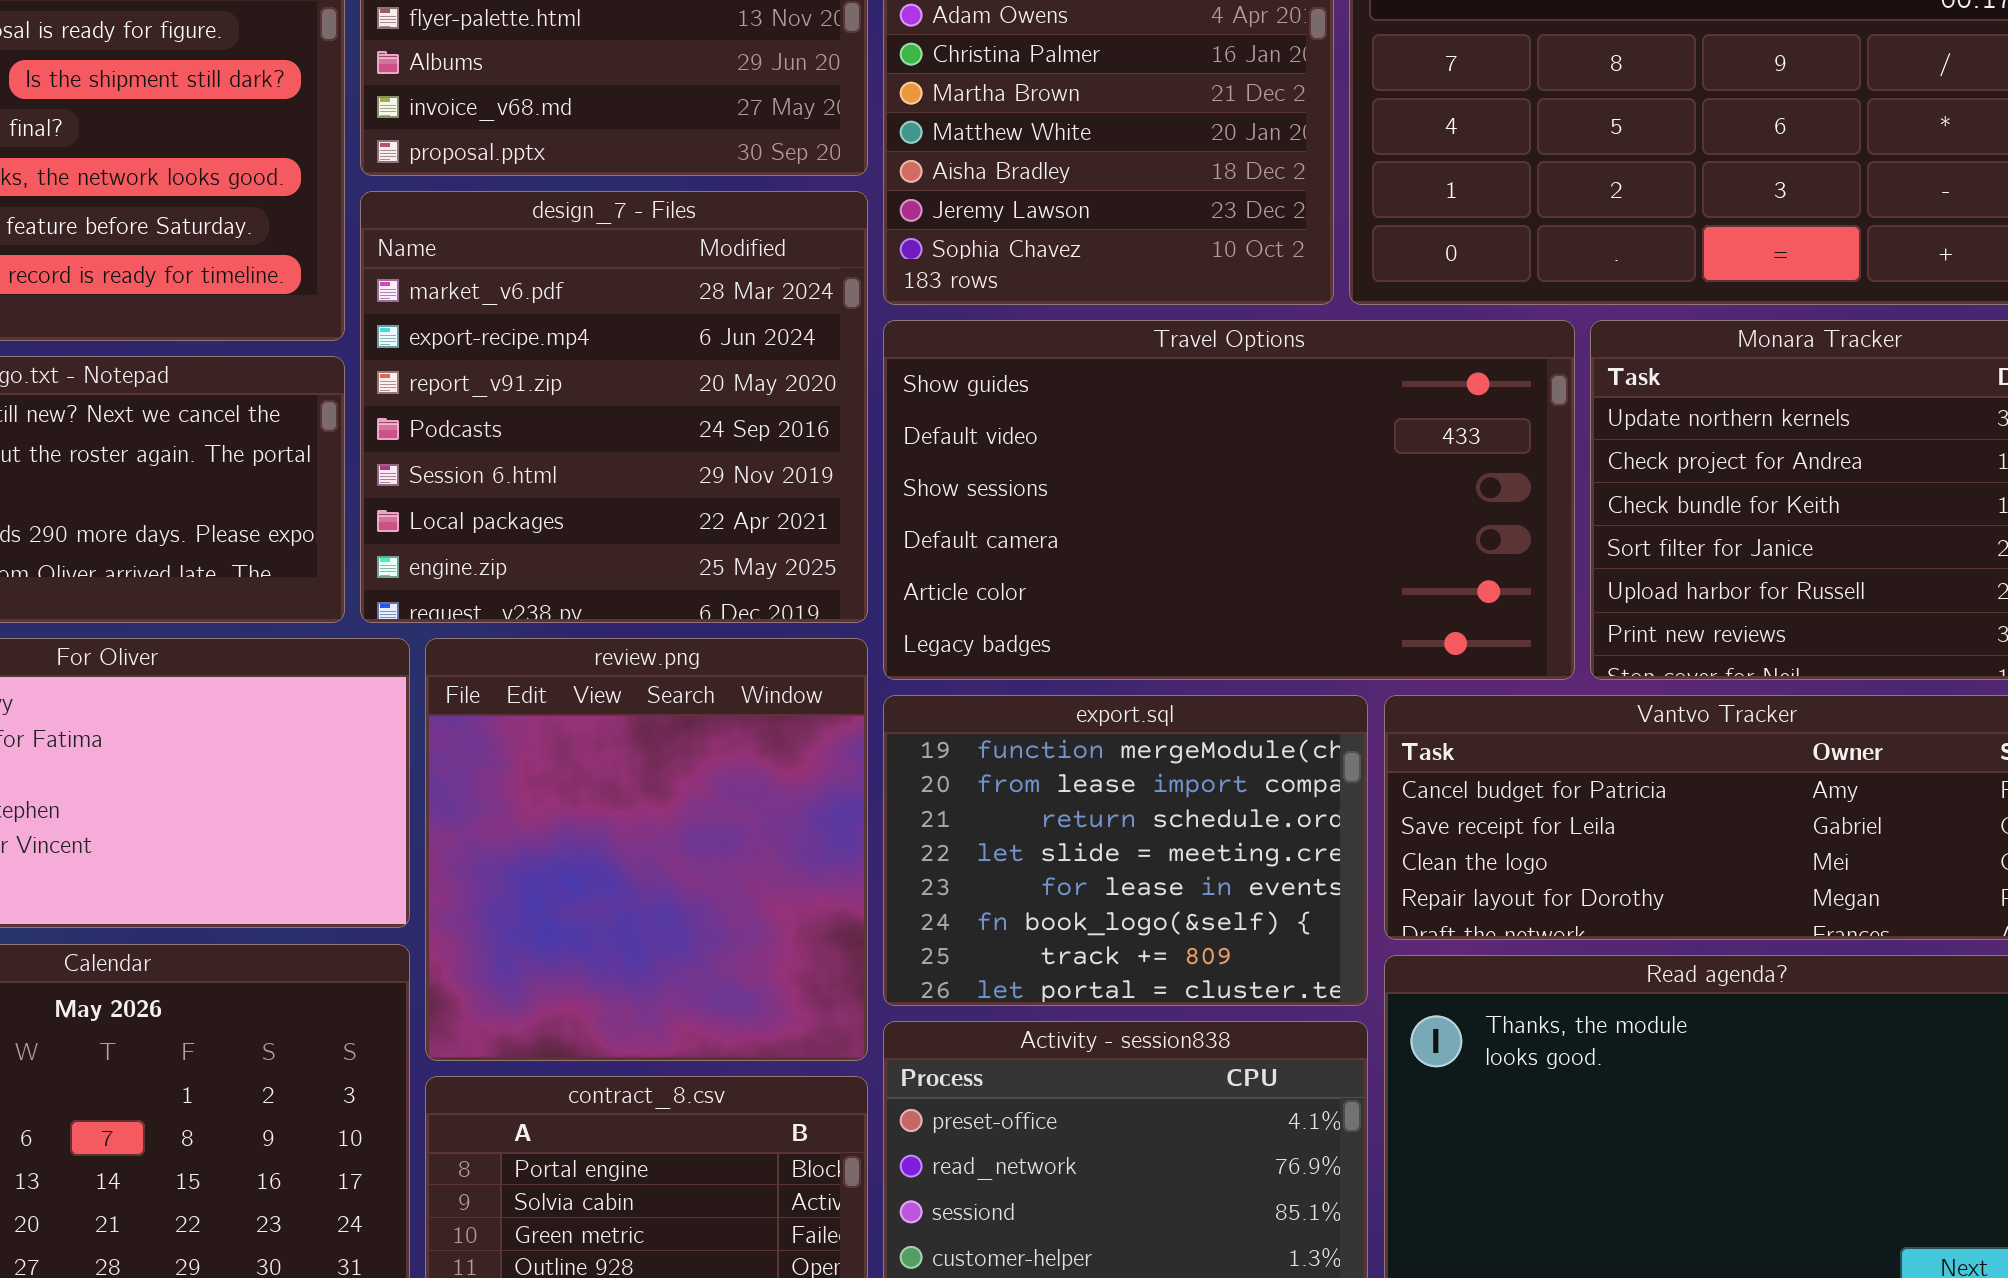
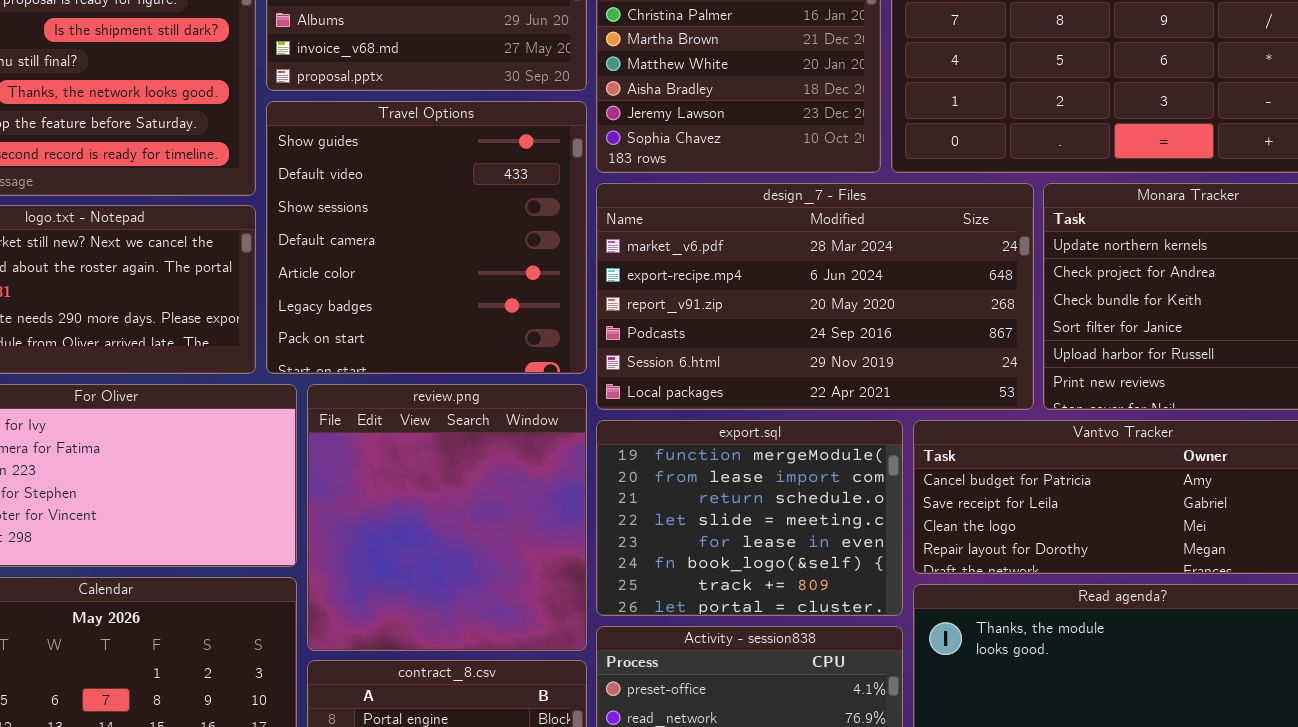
design_7 - Files: [360,191,868,623] -> [596,183,1034,410], moved, resized
Travel Options: [883,320,1575,680] -> [266,101,587,374], moved, resized

